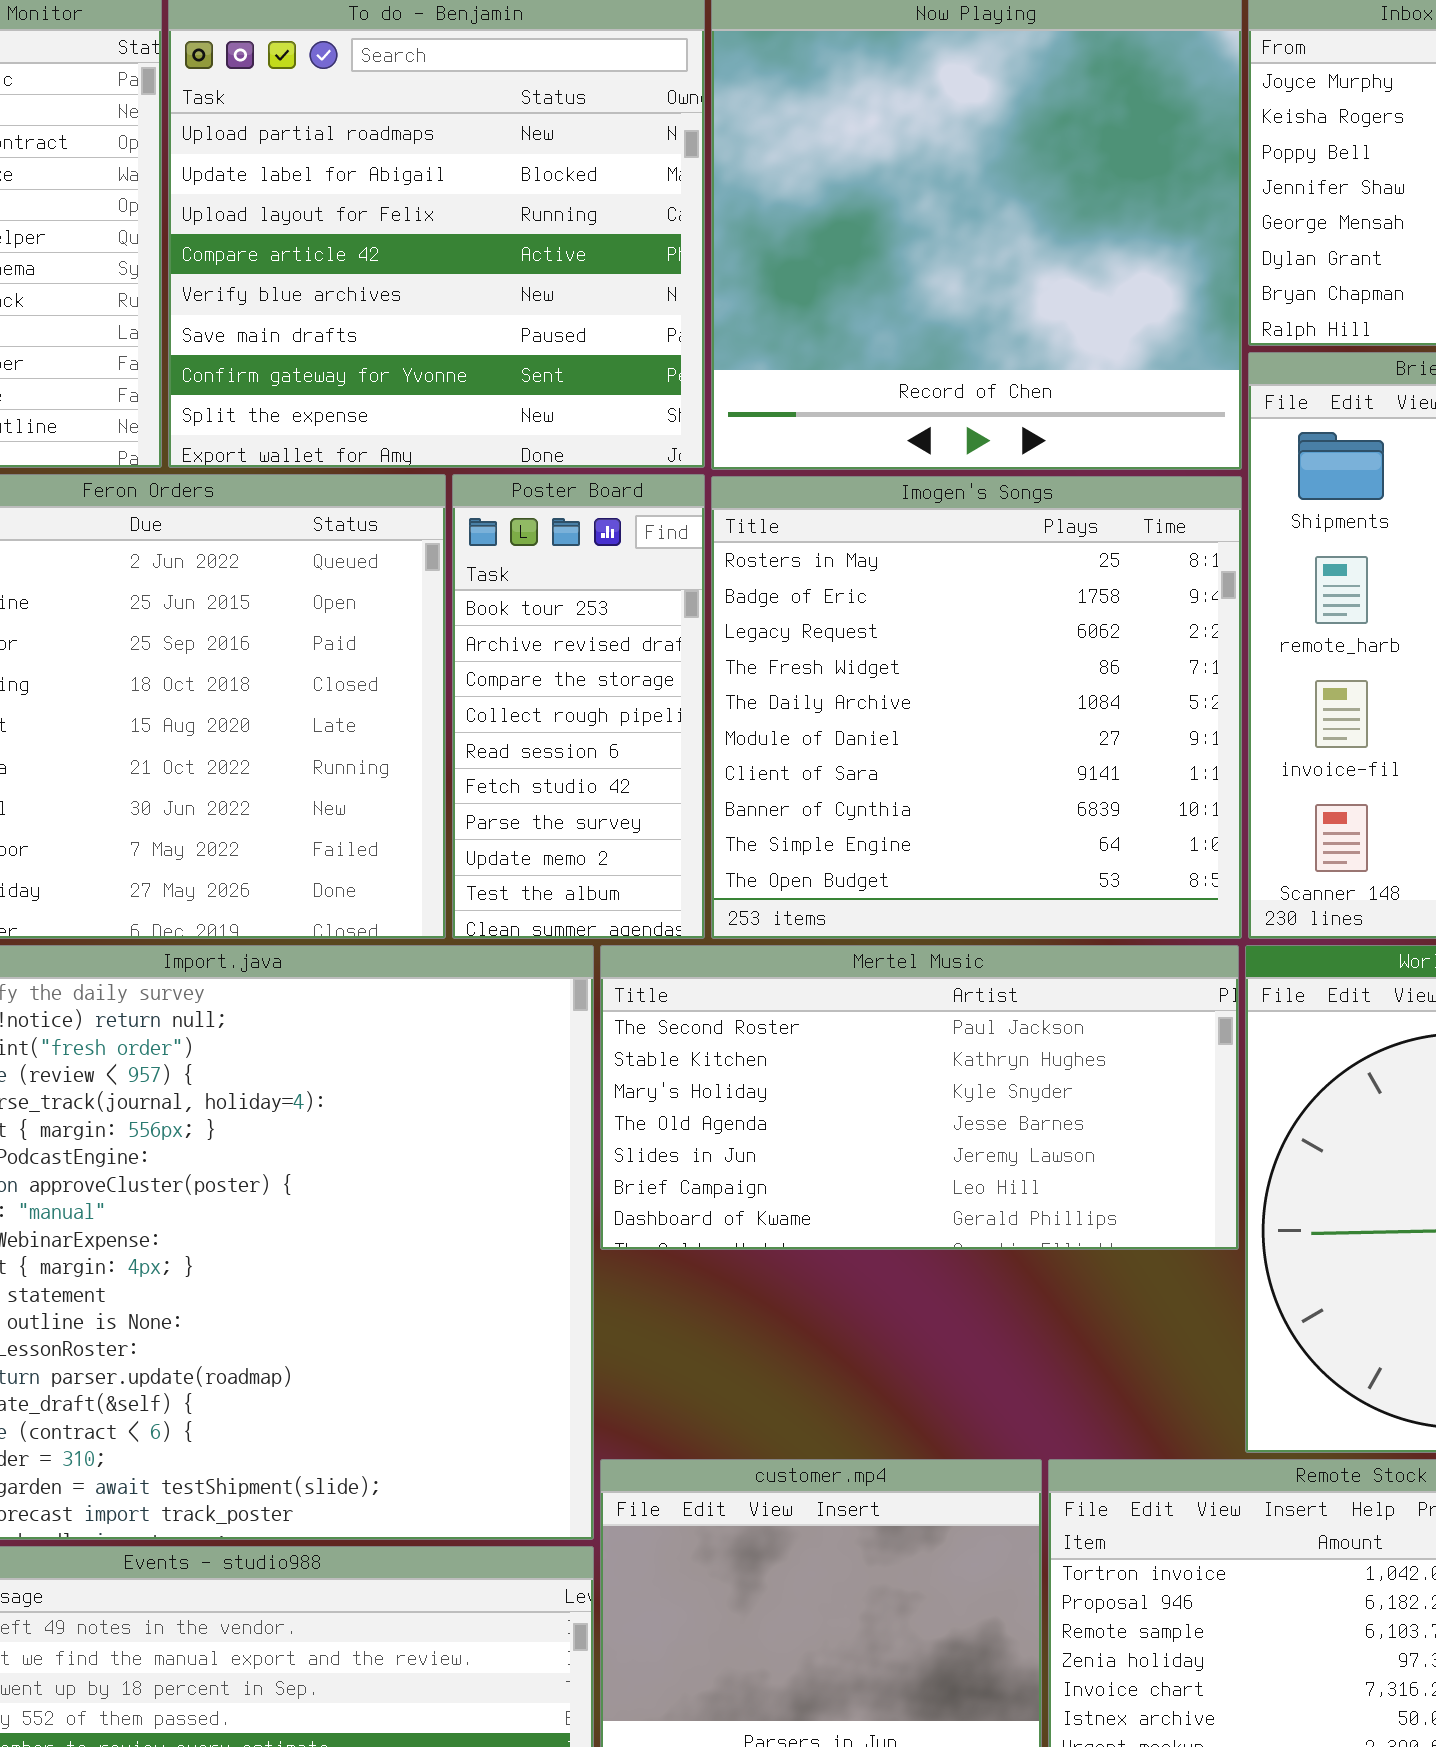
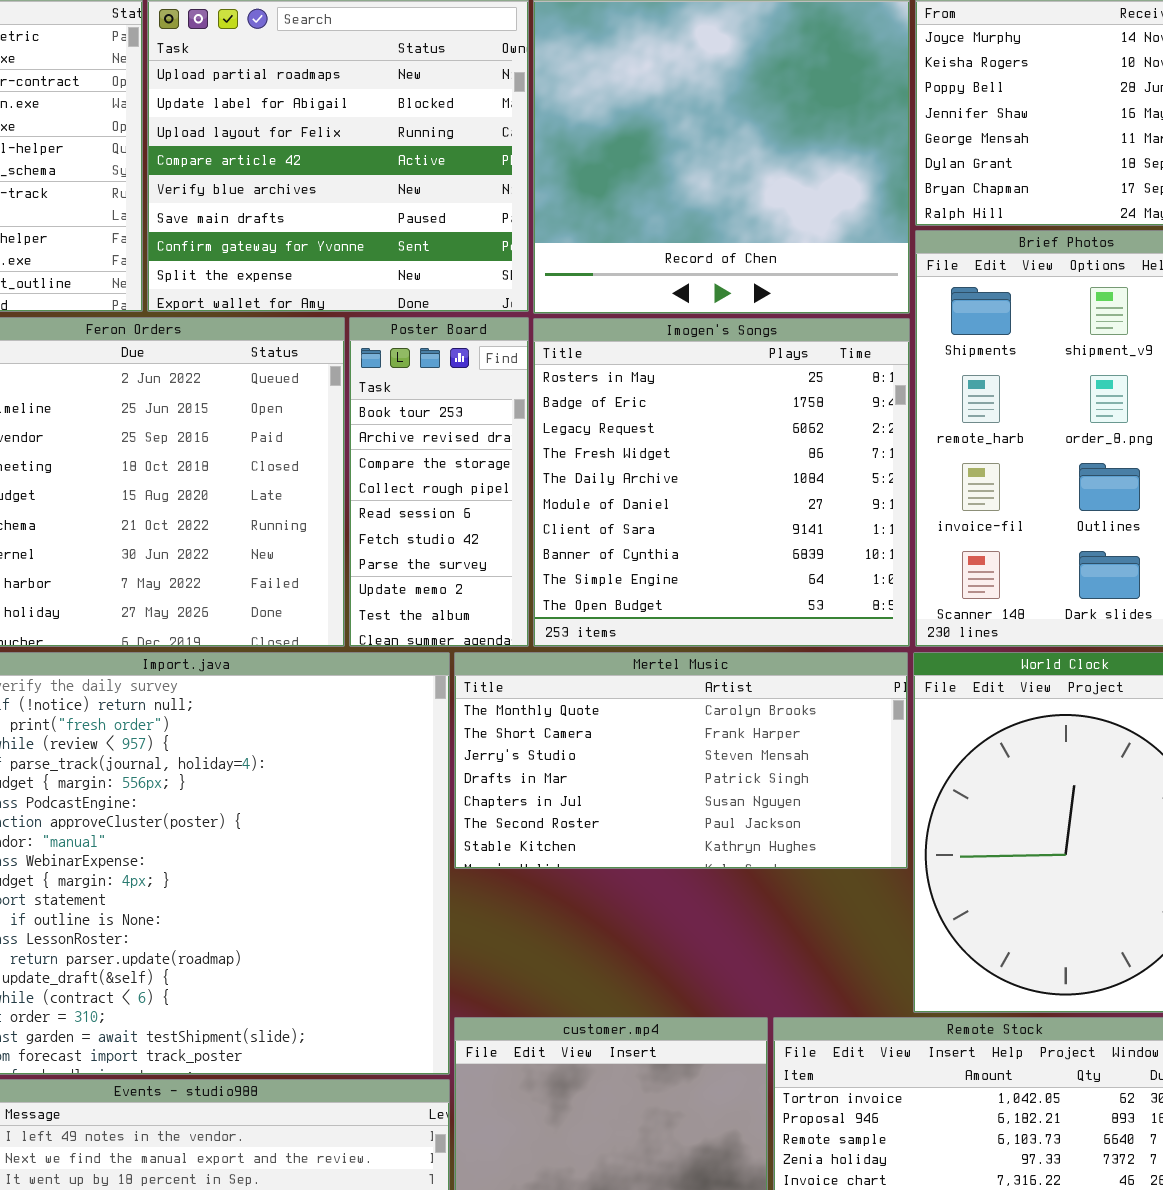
Mertel Music: [600,945,1239,1250] -> [454,652,908,869], scrolled up 5 rows

